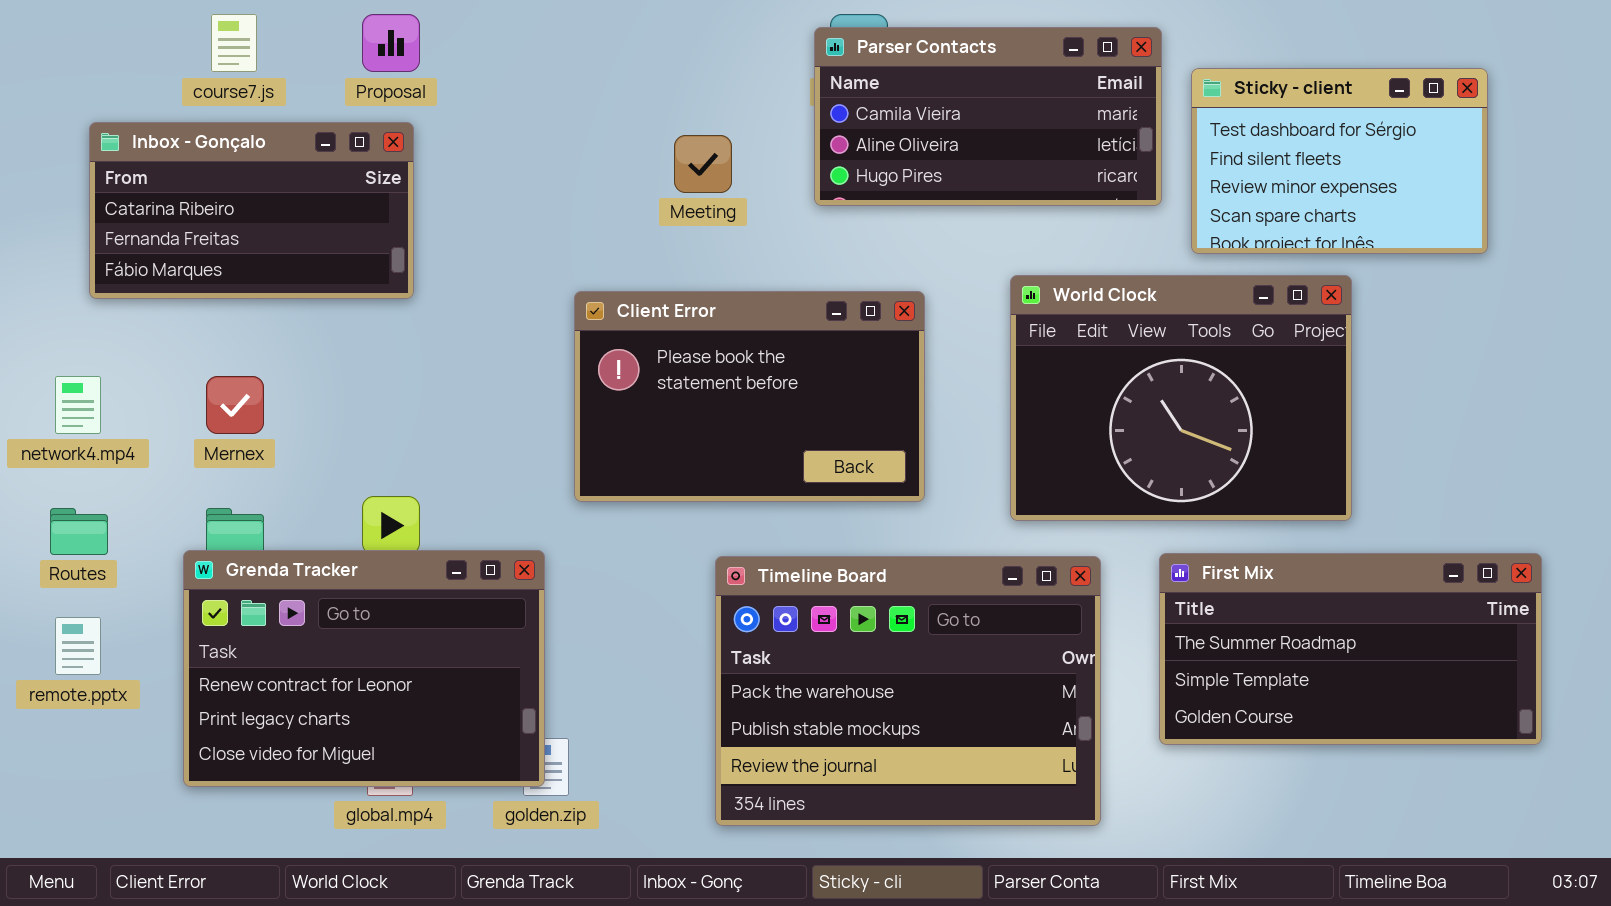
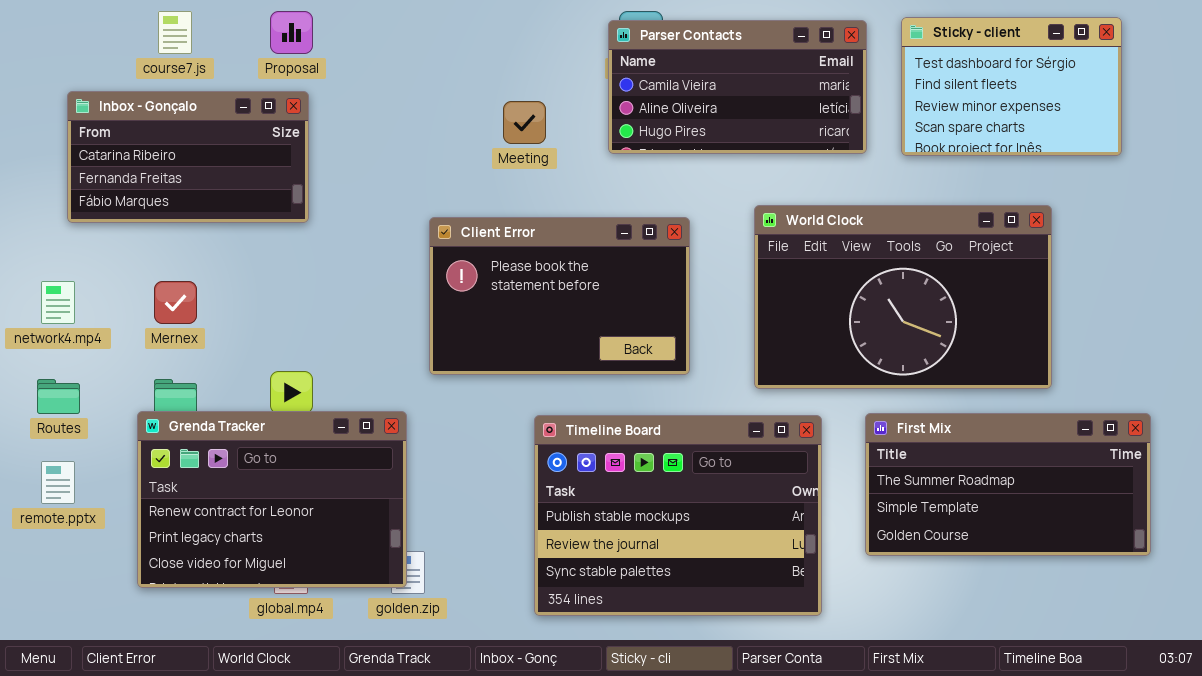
Sticky - client: [1191,68,1488,254] -> [901,17,1122,156], moved
World Clock: [1010,275,1352,521] -> [754,205,1052,389], resized
Timeline Board: [715,556,1101,826] -> [534,415,822,616], scrolled down 1 row

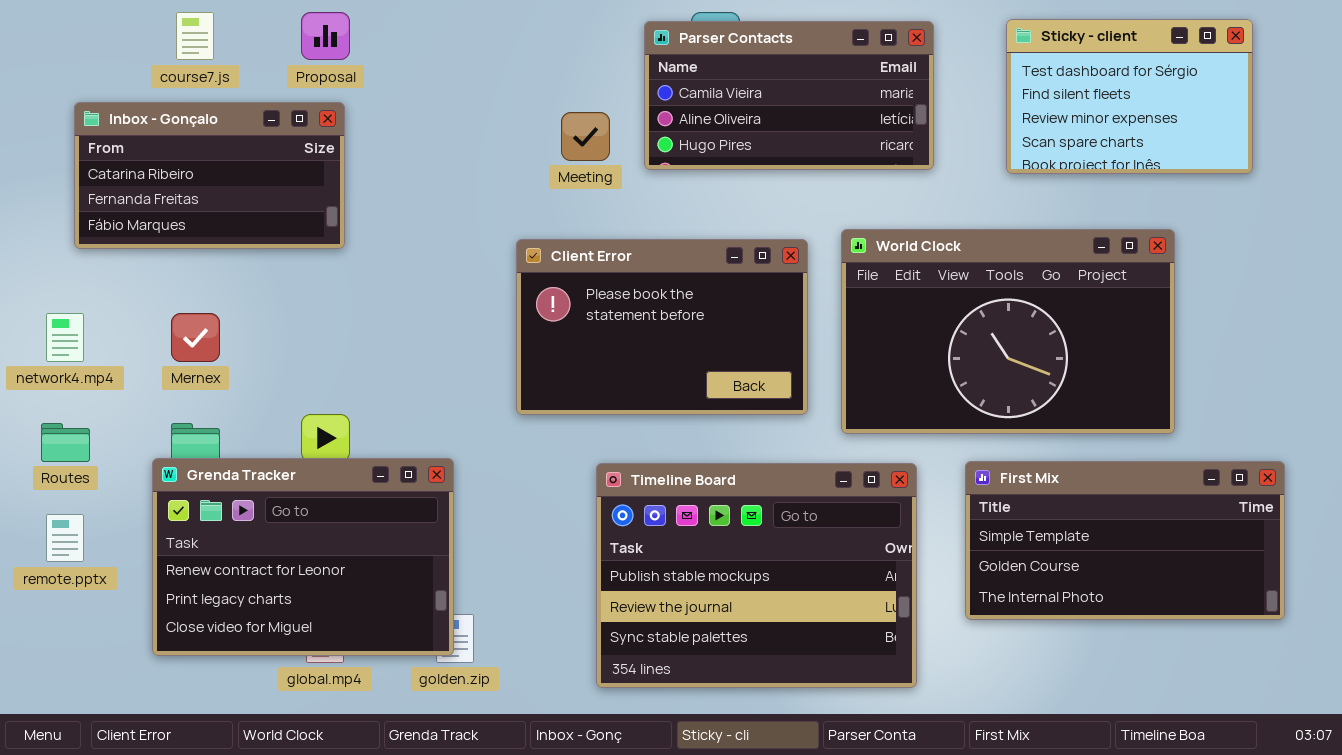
Parser Contacts: [608,20,867,154] -> [644,21,934,170], moved
Client Error: [429,217,690,375] -> [516,239,808,415], moved
First Mix: [865,413,1151,556] -> [965,461,1285,620], scrolled down 1 row

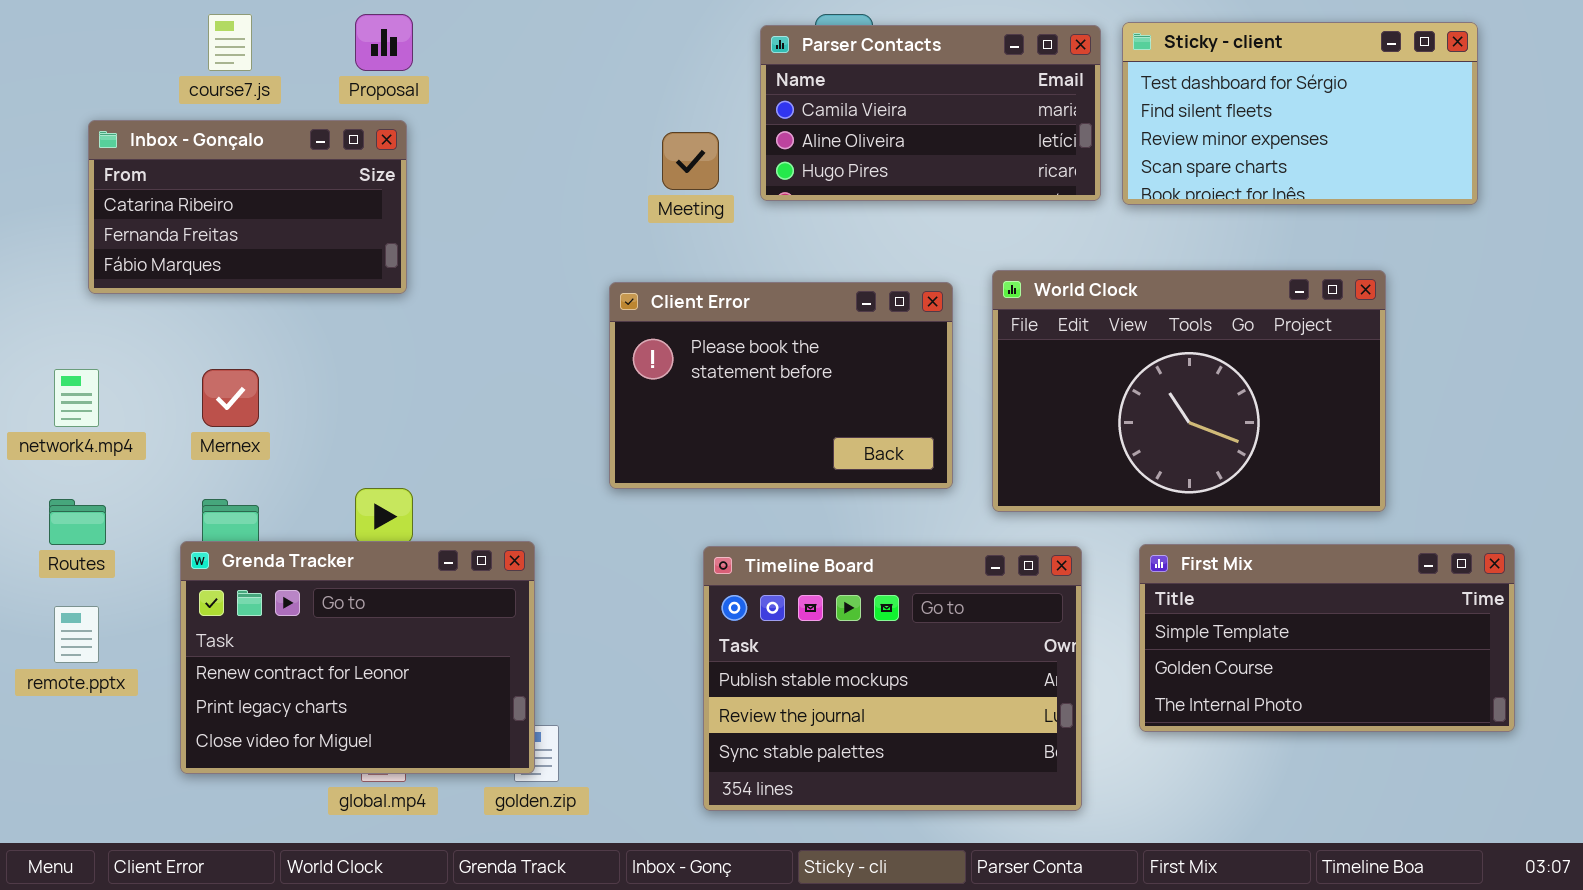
Sticky - client: [1006,19,1253,174] -> [1122,22,1478,205], resized

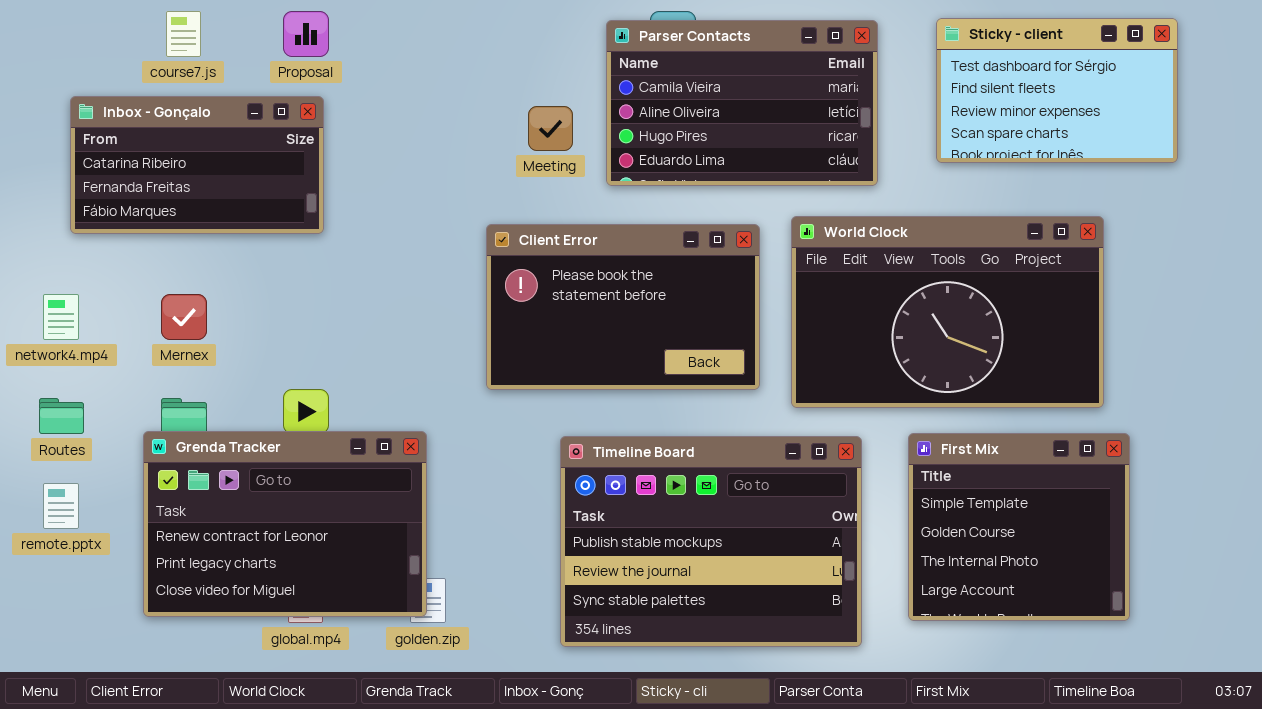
Sticky - client: [1122,22,1478,205] -> [936,18,1178,163], resized
Parser Contacts: [760,25,1101,201] -> [606,20,878,186], resized
First Mix: [1139,544,1515,732] -> [908,433,1130,621], resized

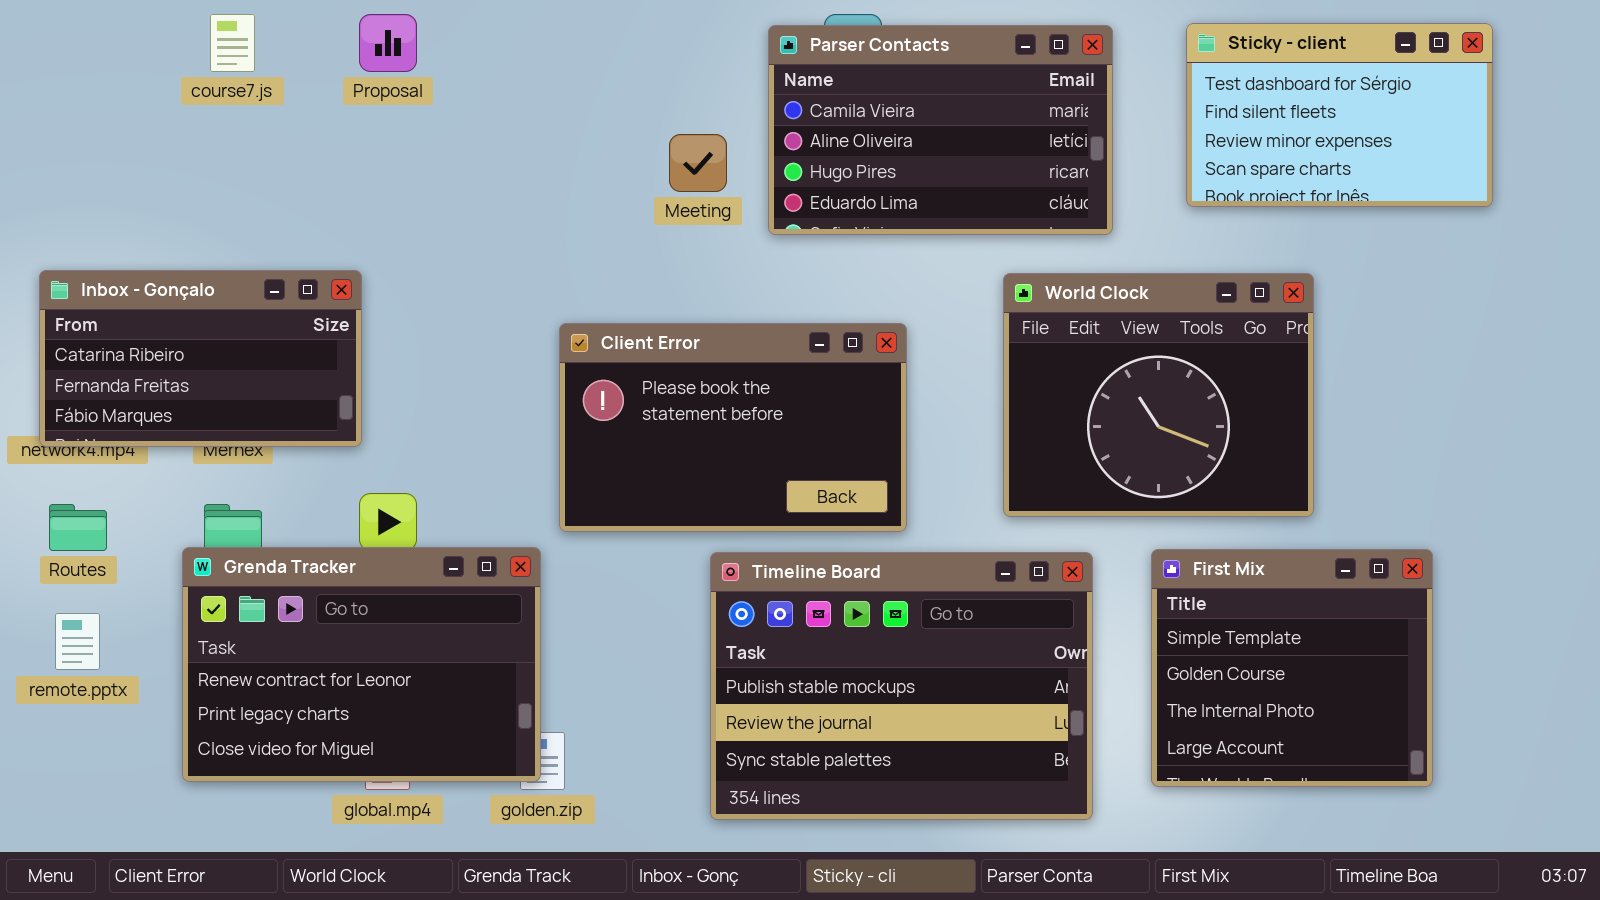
Inbox - Gonçalo: [70,96,324,234] -> [39,270,362,447], moved
World Clock: [791,216,1104,408] -> [1003,273,1314,517], resized
Client Error: [486,224,760,390] -> [559,323,907,532], moved

